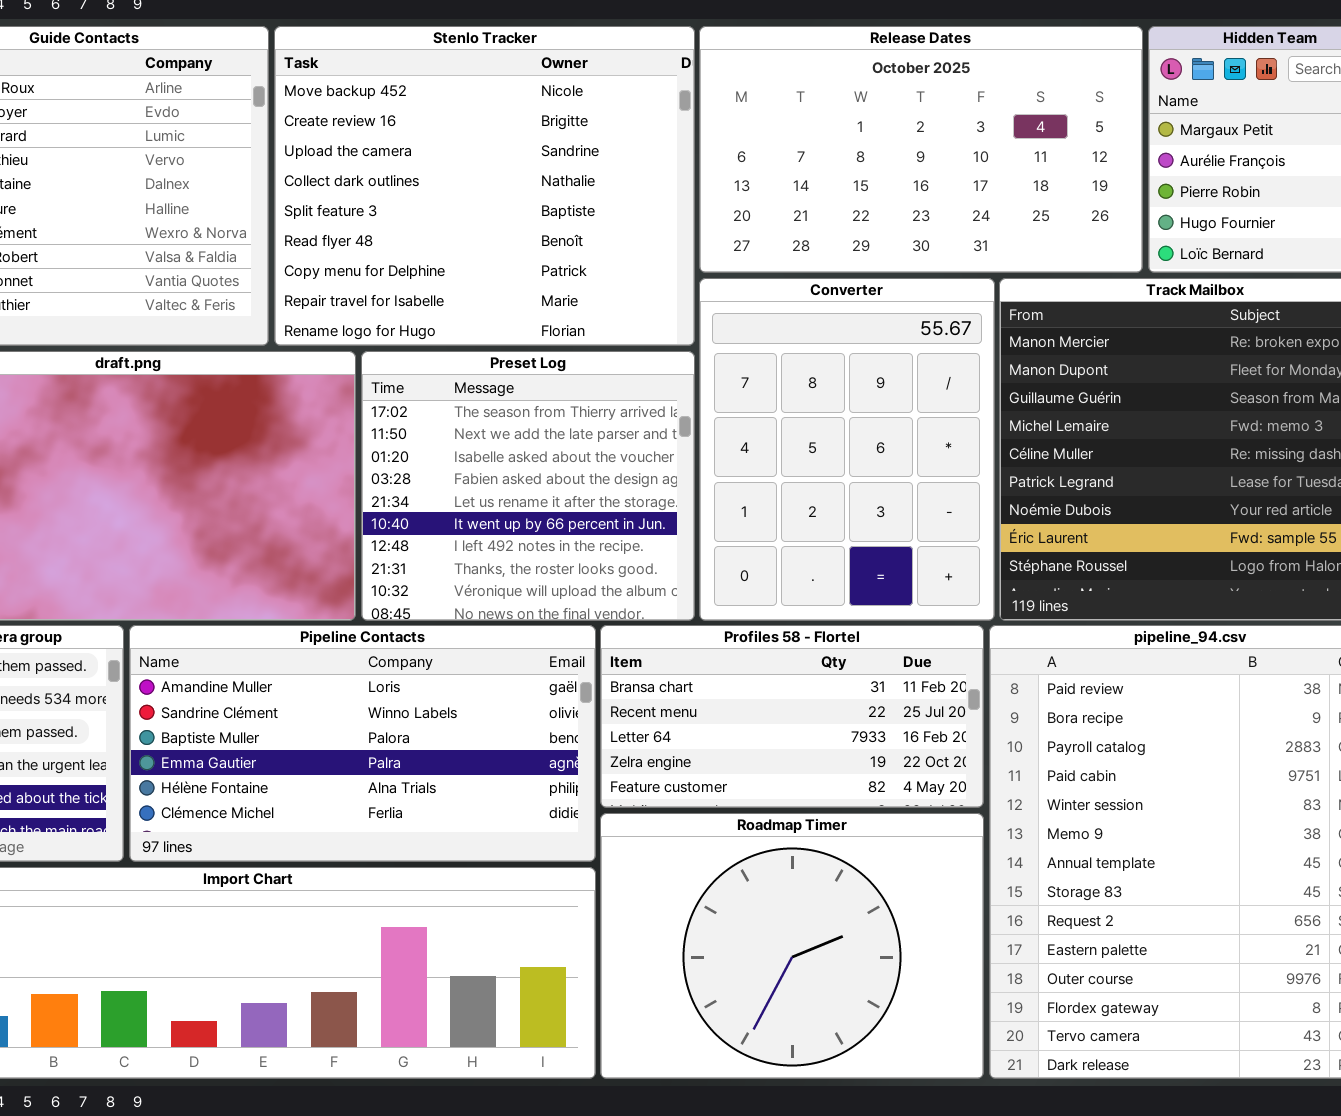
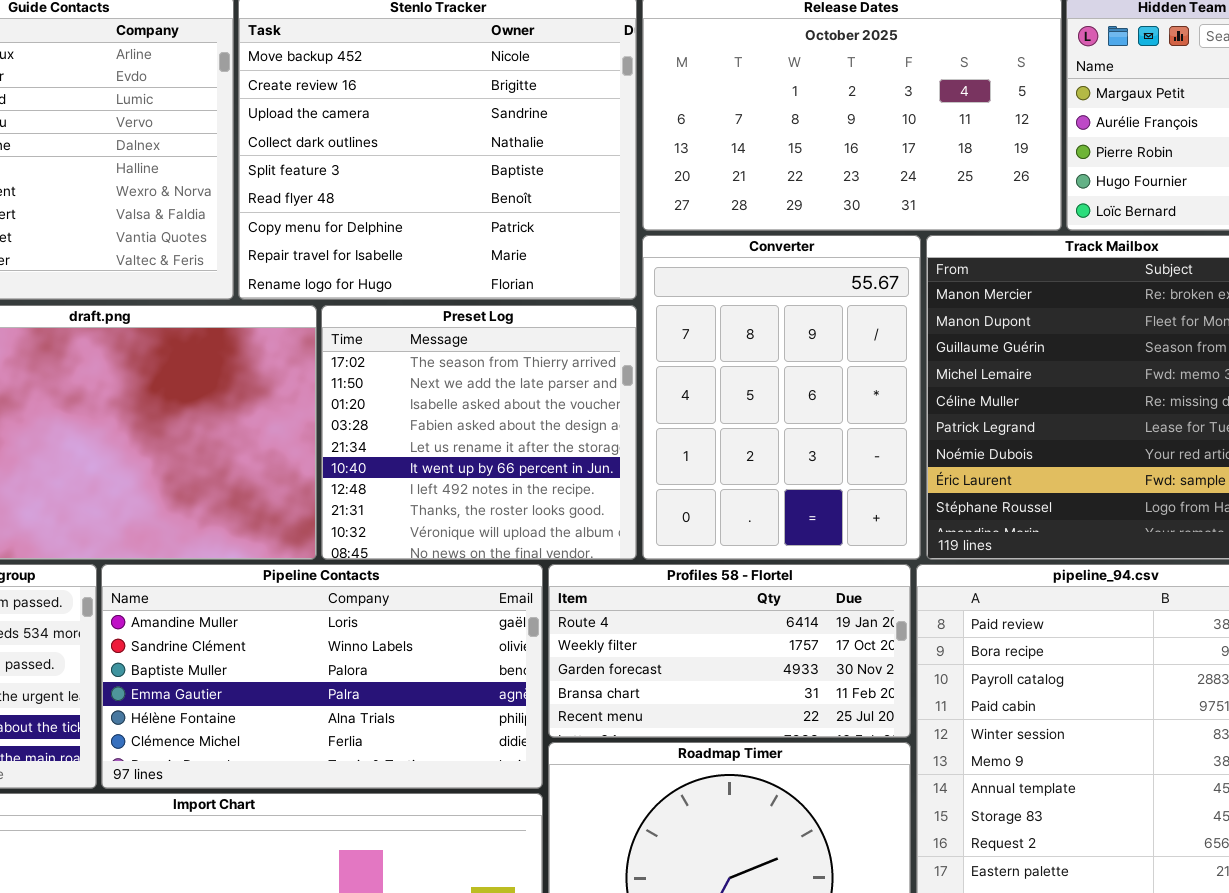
Profiles 58 - Flortel: [600,625,984,808] -> [548,564,911,738], scrolled up 3 rows

